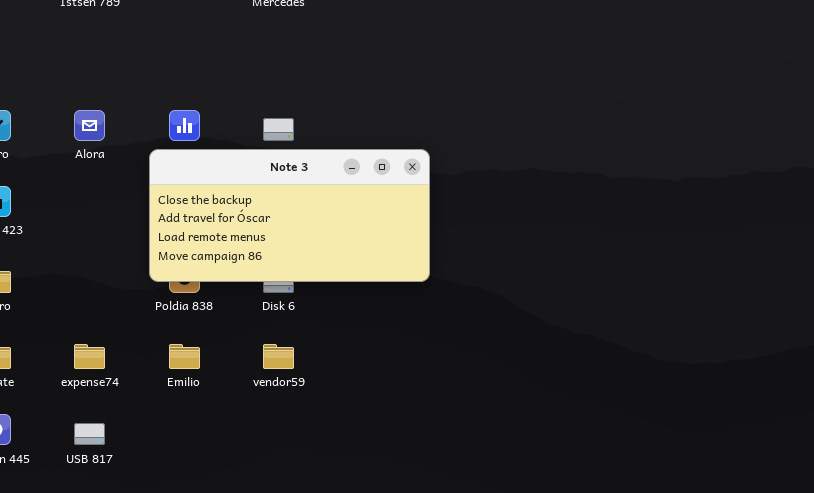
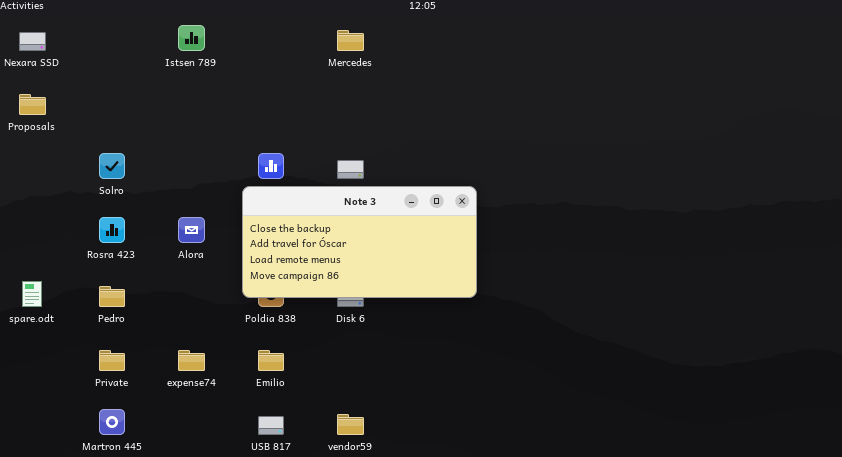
Alora: [74,110,105,141] -> [178,217,205,243], moved
vendor59: [263,344,294,369] -> [337,414,364,435], moved
USB 817: [74,423,105,445] -> [258,416,284,435], moved

